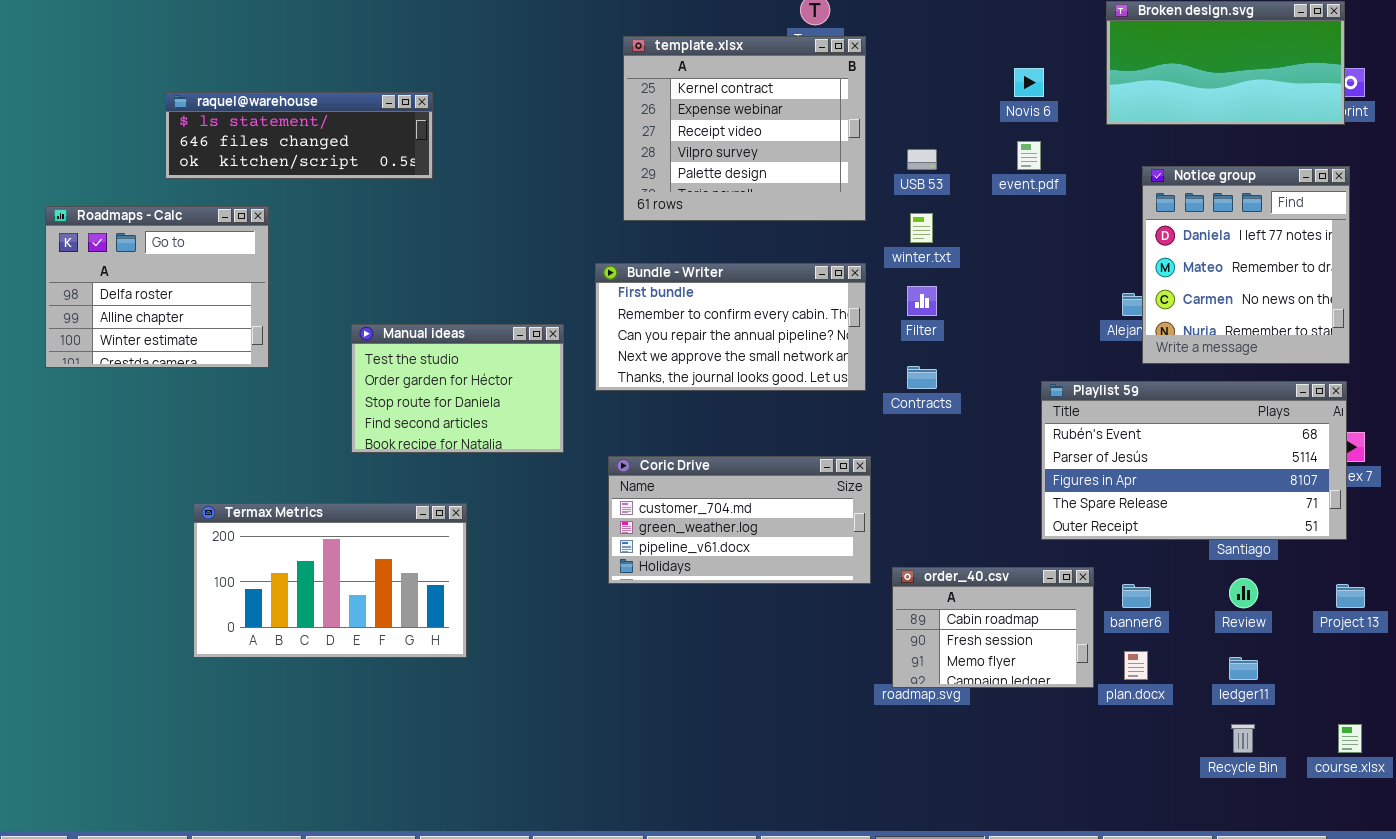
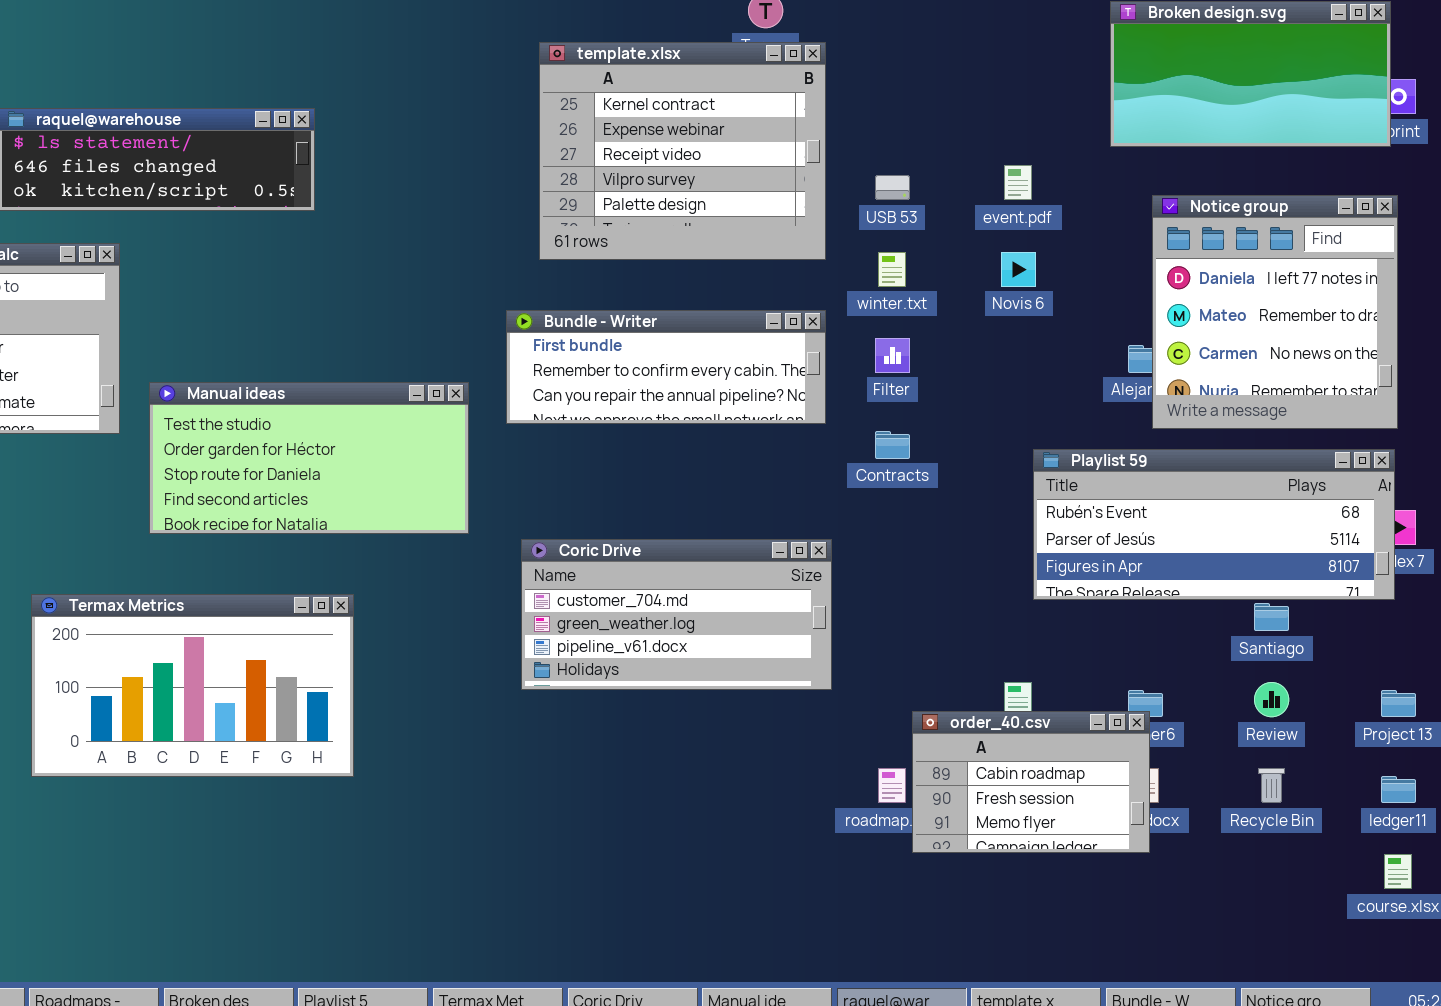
Novis 6: [1014,68,1044,97] -> [1001,252,1036,287], moved
Bundle - Writer: [595,263,866,391] -> [506,310,826,424], resized
Manual ideas: [351,324,564,453] -> [149,382,469,534], resized
Playlist 59: [1041,381,1347,540] -> [1033,449,1395,600], resized
order_40.csv: [892,567,1094,688] -> [912,711,1150,853], moved
ledger11: [1229,657,1258,680] -> [1381,776,1416,803], moved
Recycle Bin: [1231,724,1255,753] -> [1258,768,1285,803], moved

